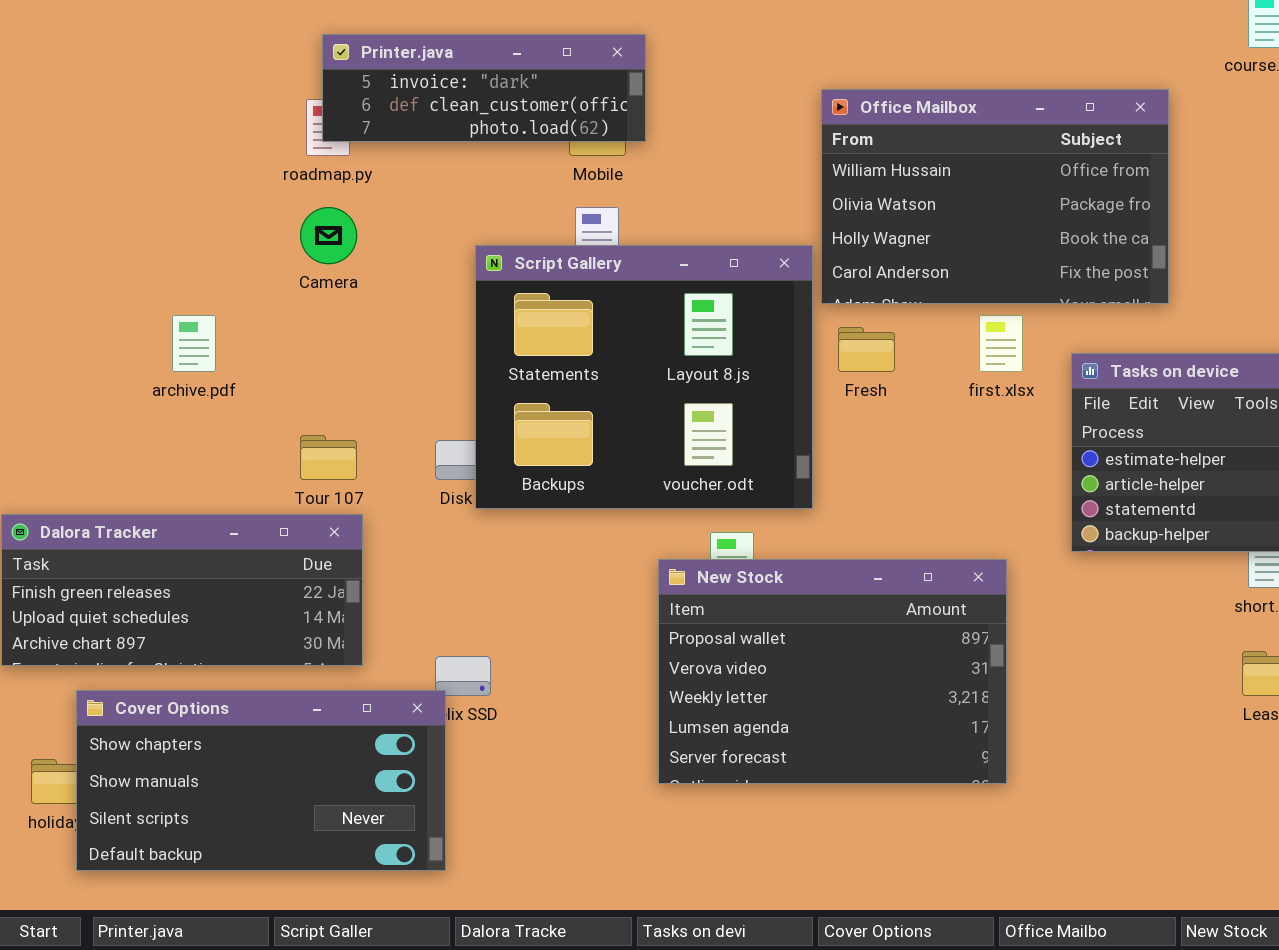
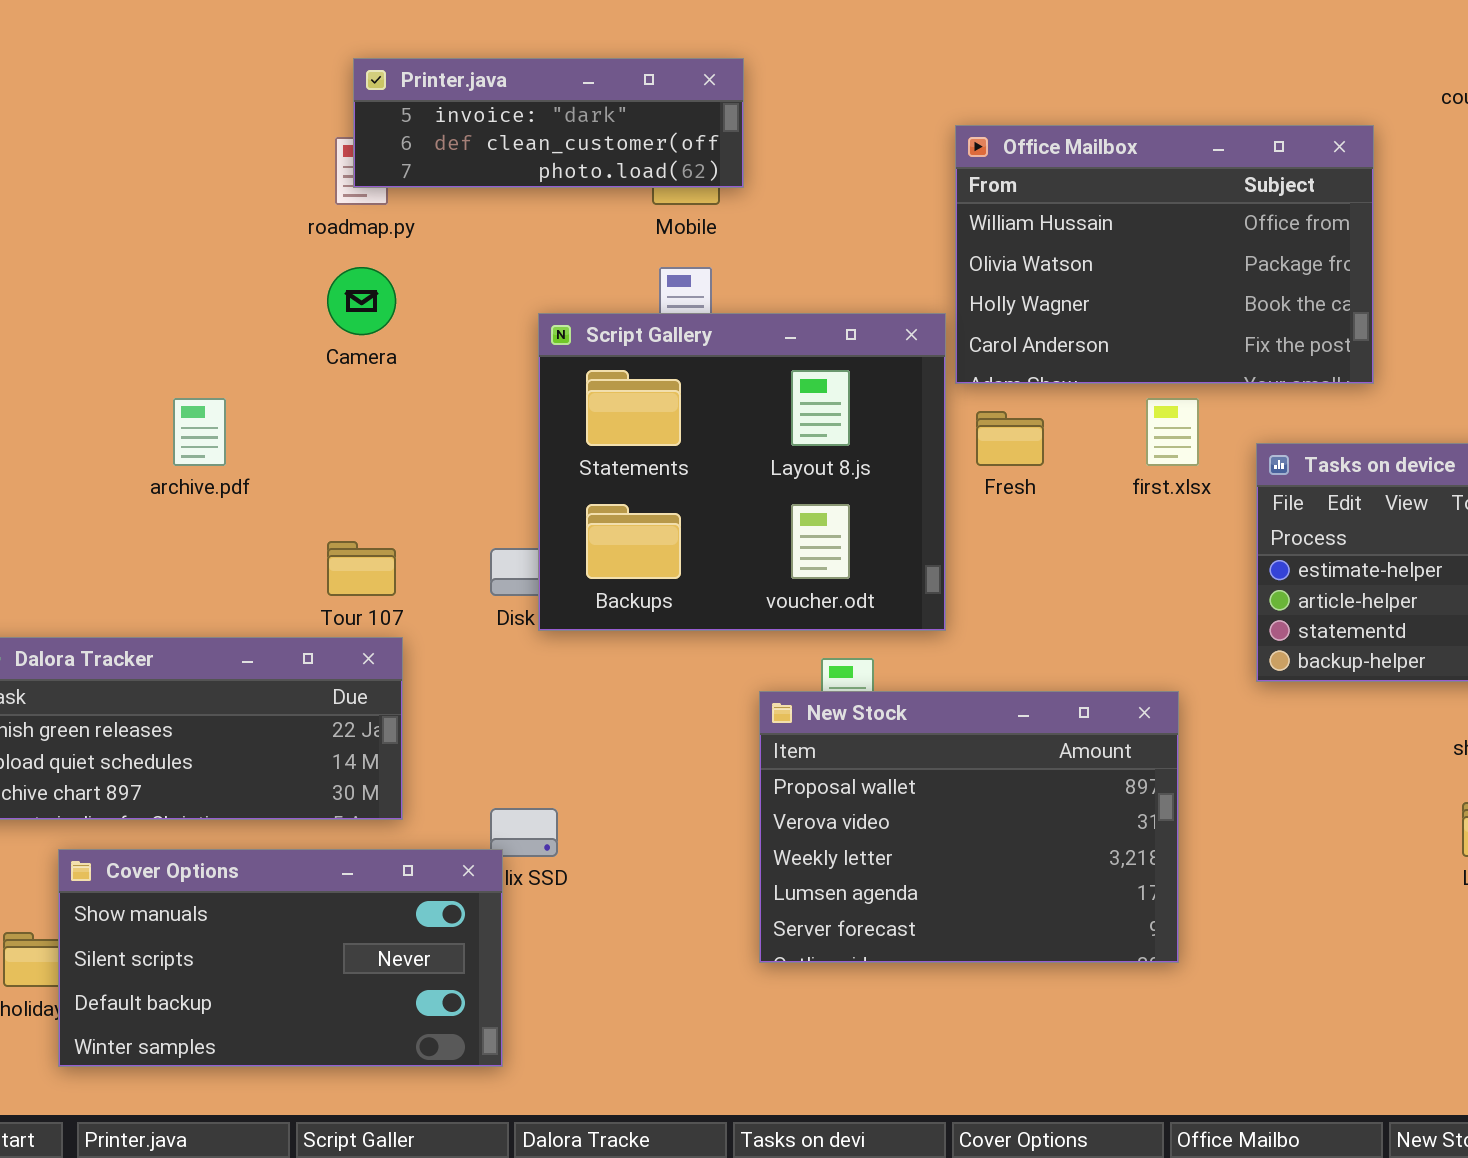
Cover Options: [76,690,446,871] -> [58,849,503,1067], scrolled down 1 row

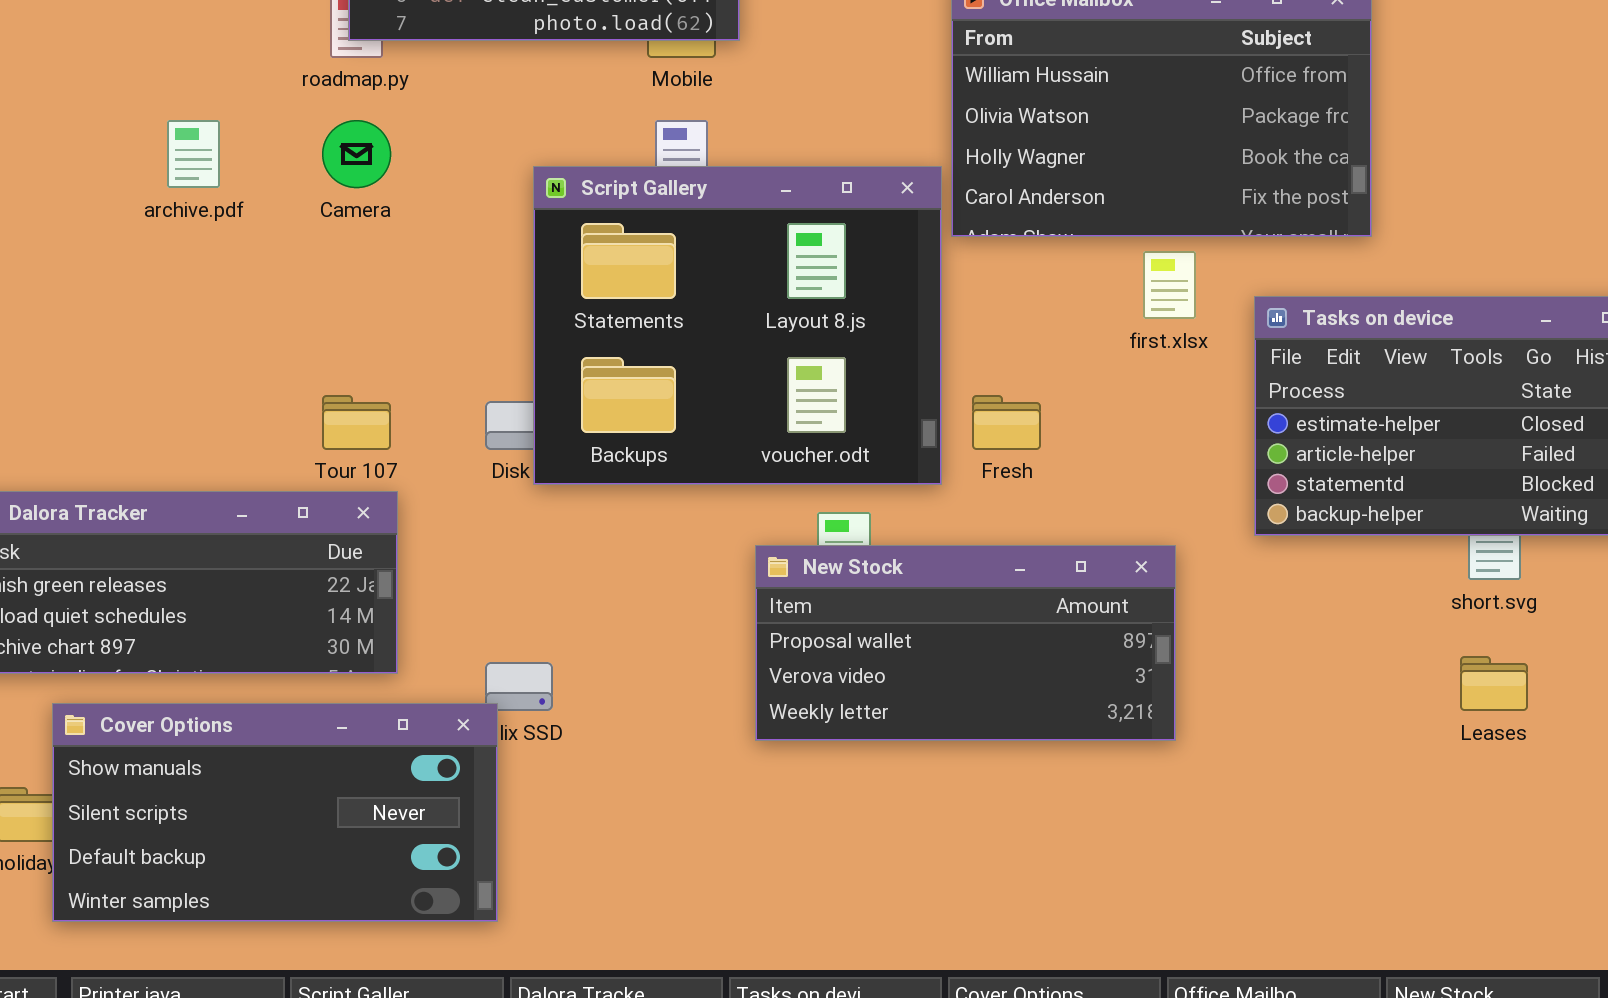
archive.pdf: [173,398,226,466] -> [167,120,220,188], moved
Fresh: [976,411,1044,466] -> [972,395,1041,450], moved
New Stock: [759,691,1179,963] -> [755,545,1176,741], resized

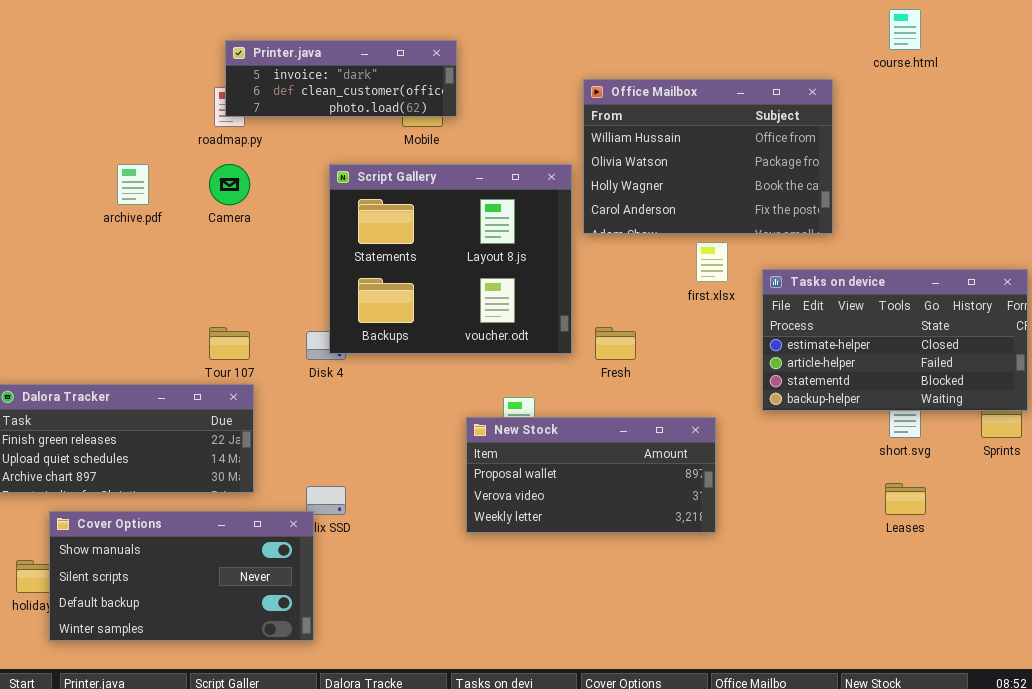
Script Gallery: [533,166,942,485] -> [329,164,572,354], moved

